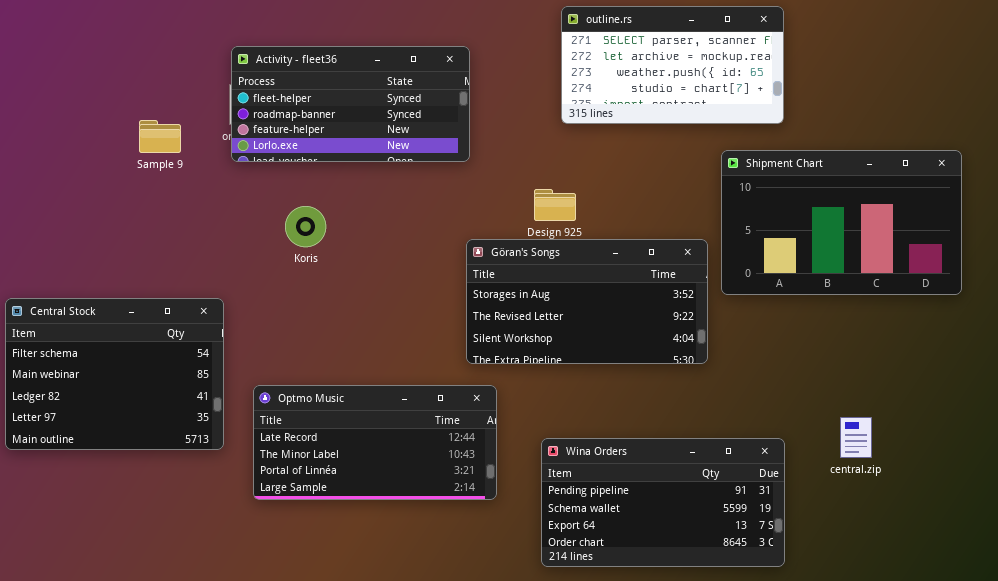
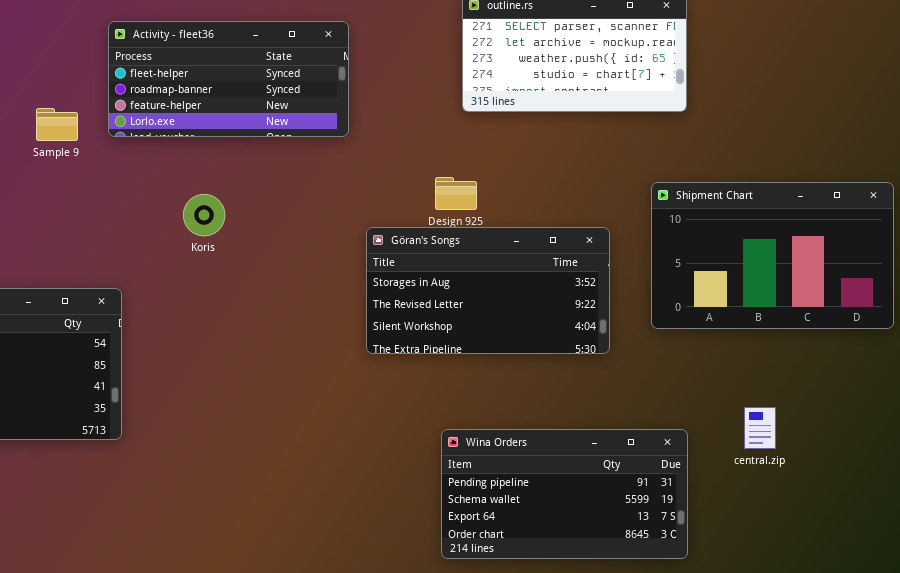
Activity - fleet36: [231,46,470,162] -> [108,21,349,137], moved
Shipment Chart: [721,150,962,295] -> [651,182,894,329], moved
Optmo Music: [253,385,497,500] -> none, closed

